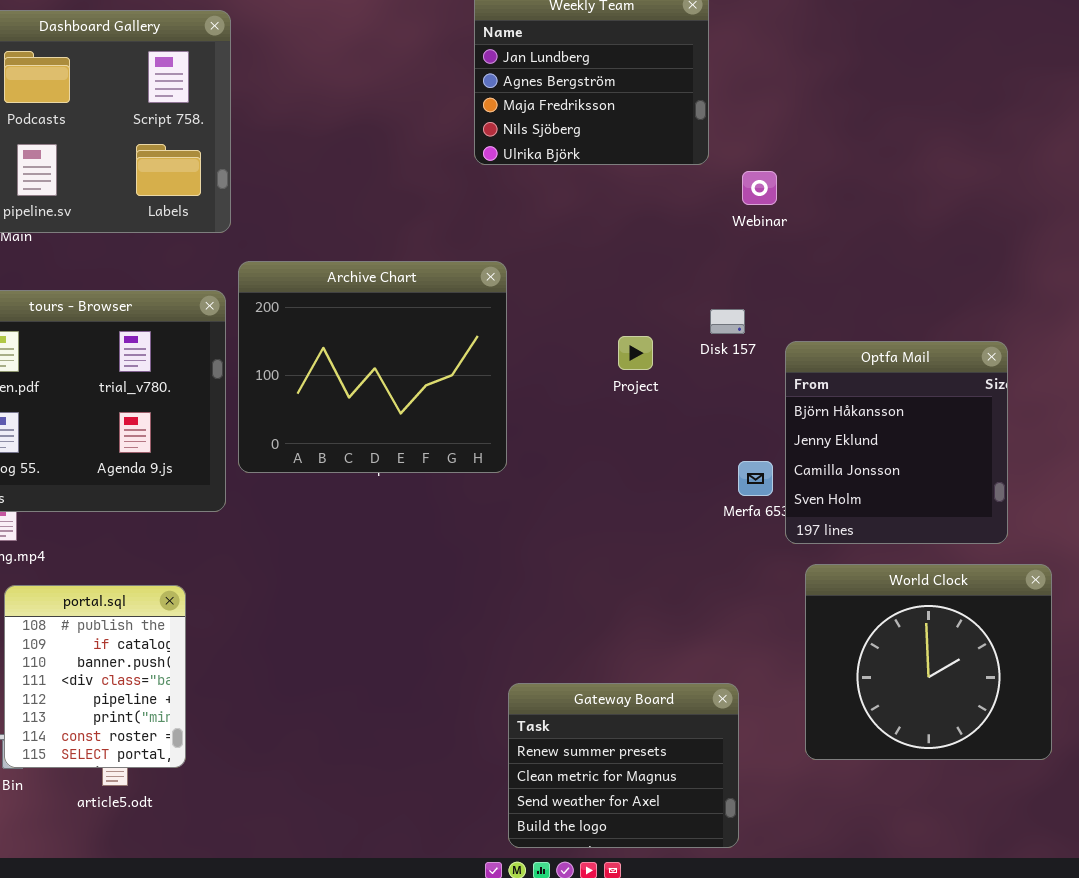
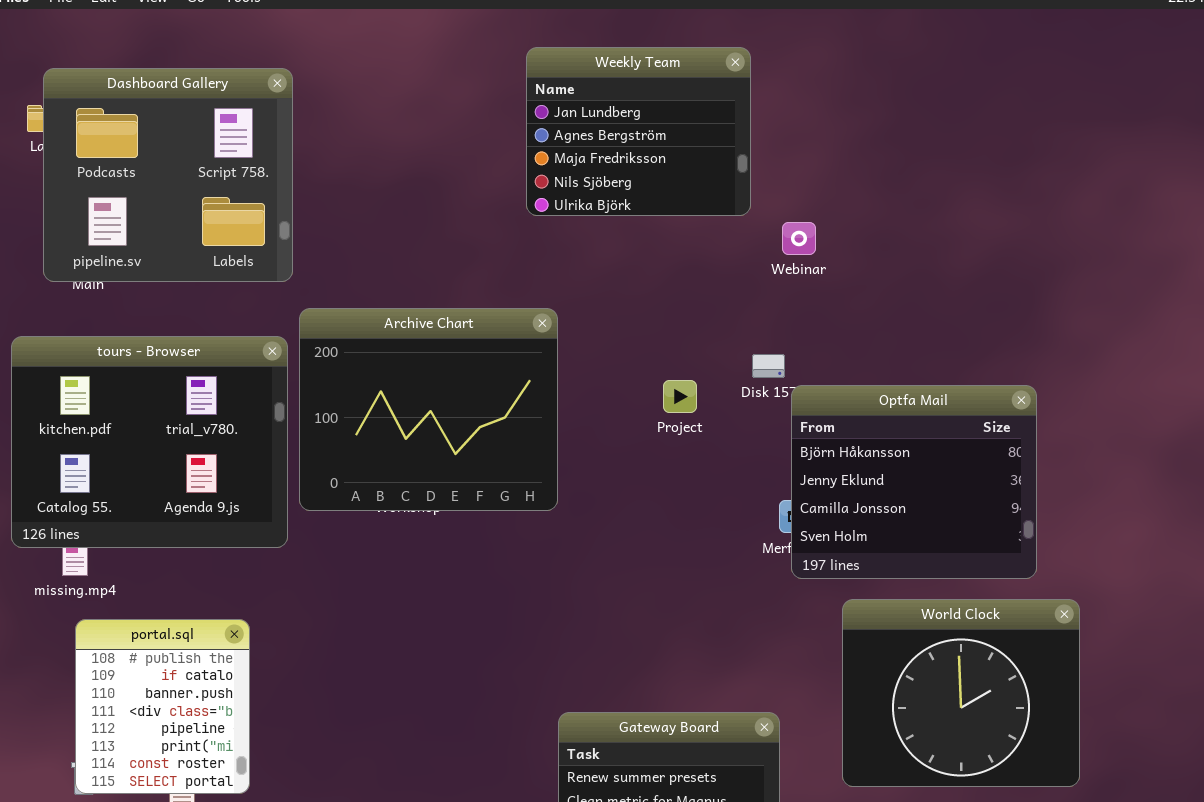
Optfa Mail: [785,341,1008,544] -> [791,385,1037,579], resized

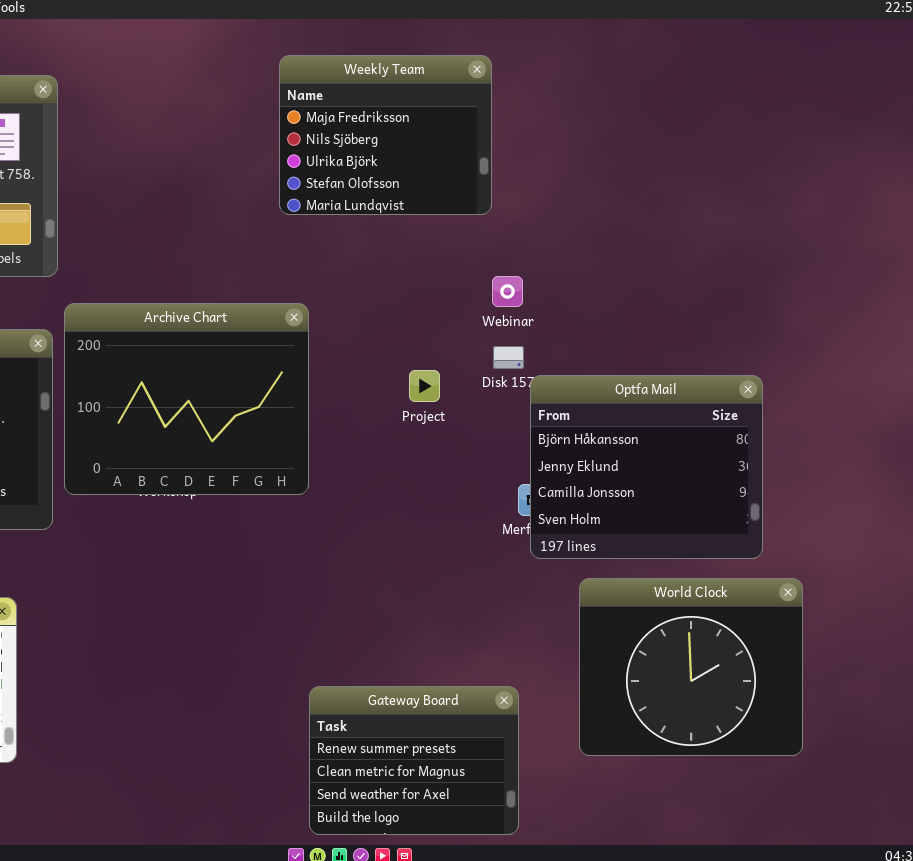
Weekly Team: [526,47,751,216] -> [279,55,492,215], scrolled down 2 rows
Webinar: [782,222,816,255] -> [492,276,523,307], moved

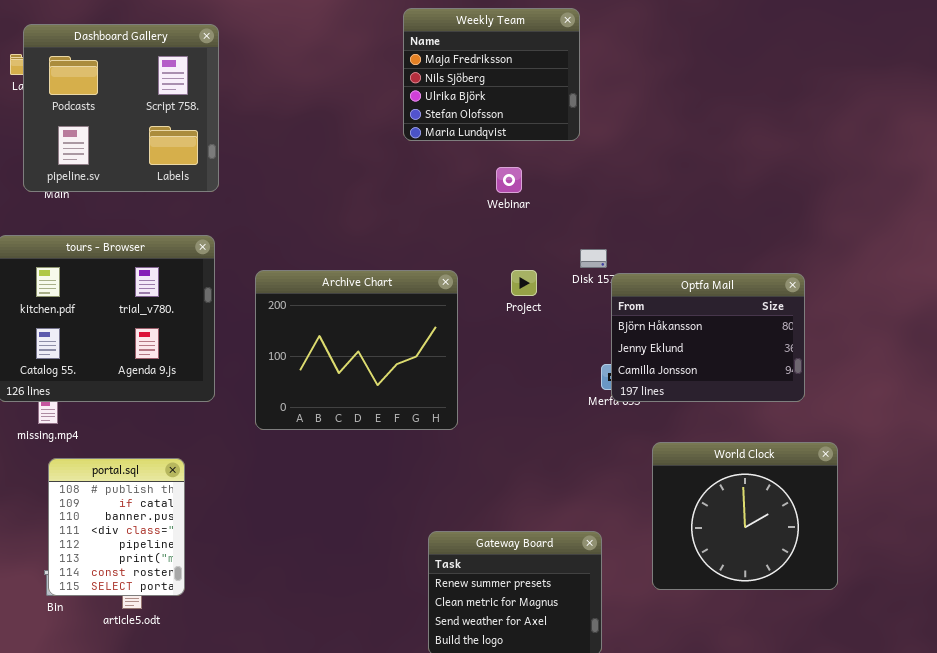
Webinar: [492,276,523,307] -> [496,167,522,193], moved
Archive Chart: [64,303,309,495] -> [255,270,458,430], moved
Optfa Mail: [530,375,763,559] -> [611,273,805,402], resized

